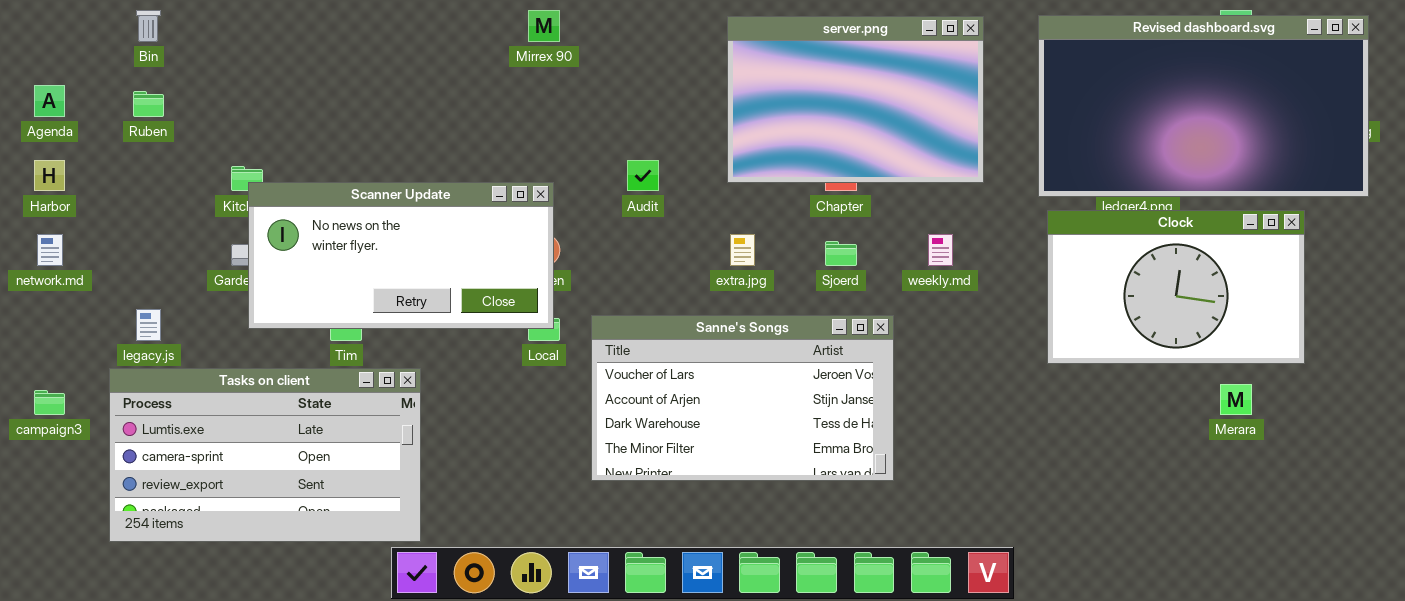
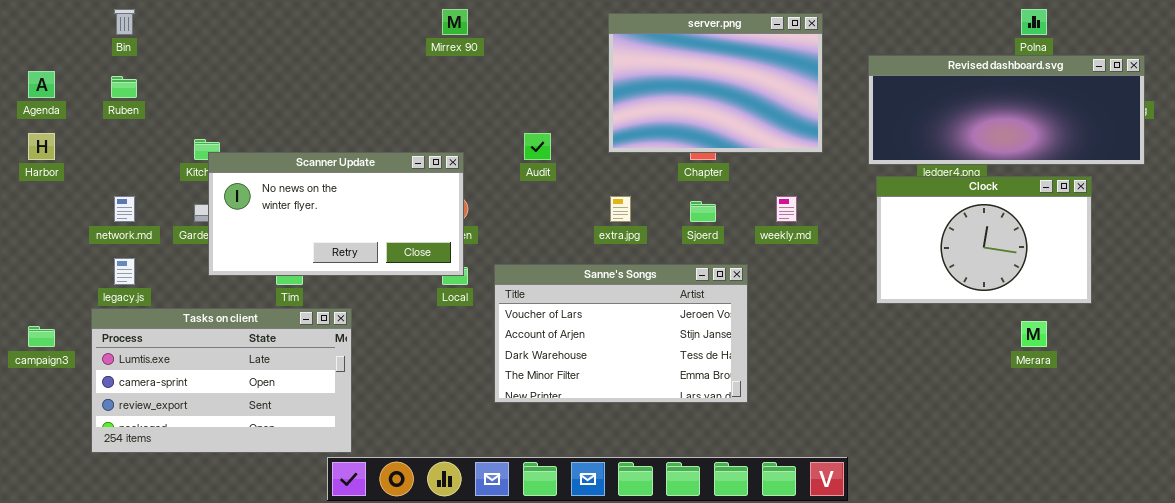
Revised dashboard.svg: [1038,15,1369,197] -> [868,55,1145,165], resized
network.md: [37,234,63,266] -> [114,196,135,222], moved

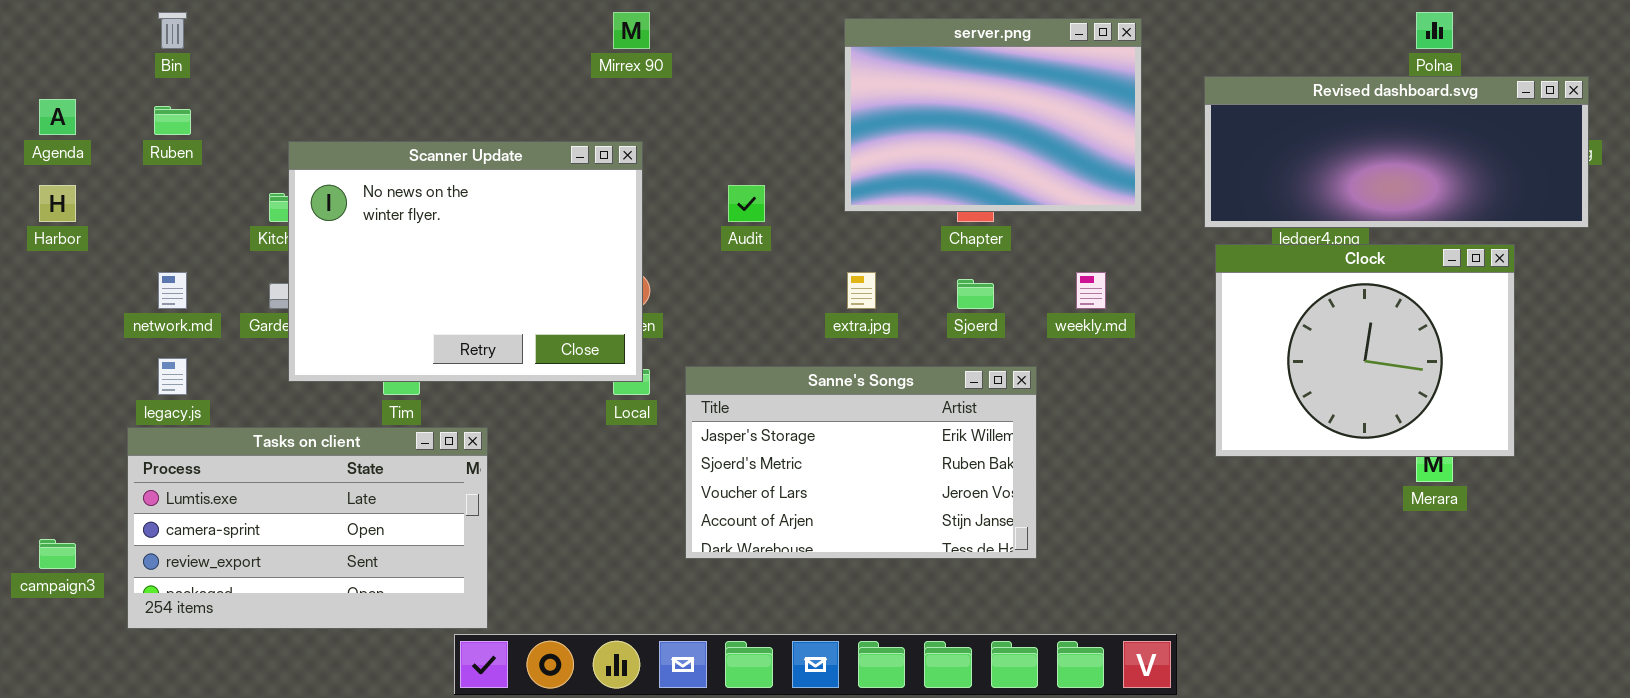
Scanner Update: [208,152,464,276] -> [288,141,643,382], resized
Clock: [876,176,1092,304] -> [1215,244,1515,457], resized
Sanne's Songs: [494,264,748,403] -> [685,366,1037,559], scrolled up 2 rows
campaign3: [28,326,55,347] -> [39,539,76,569], moved

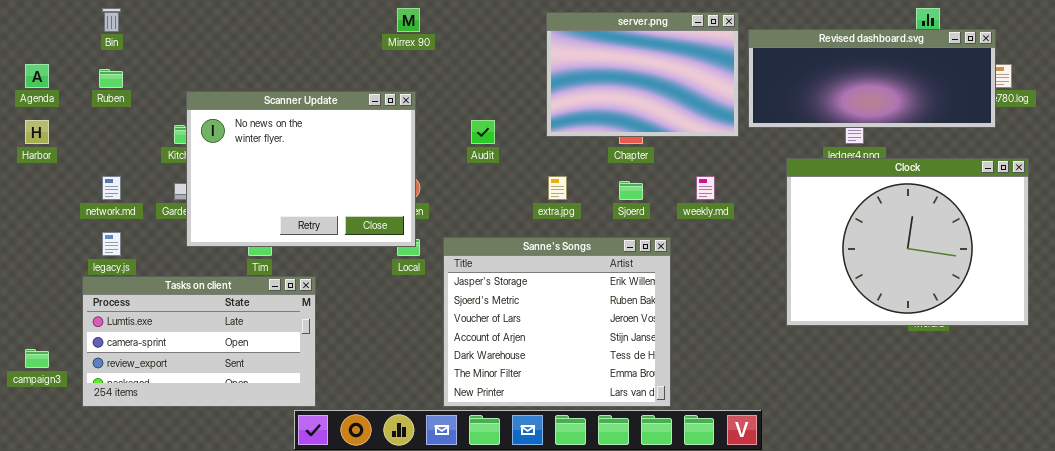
Revised dashboard.svg: [1204,76,1589,228] -> [748,29,996,128], moved
Clock: [1215,244,1515,457] -> [786,158,1029,326], resized
Sanne's Songs: [685,366,1037,559] -> [443,237,671,407], resized

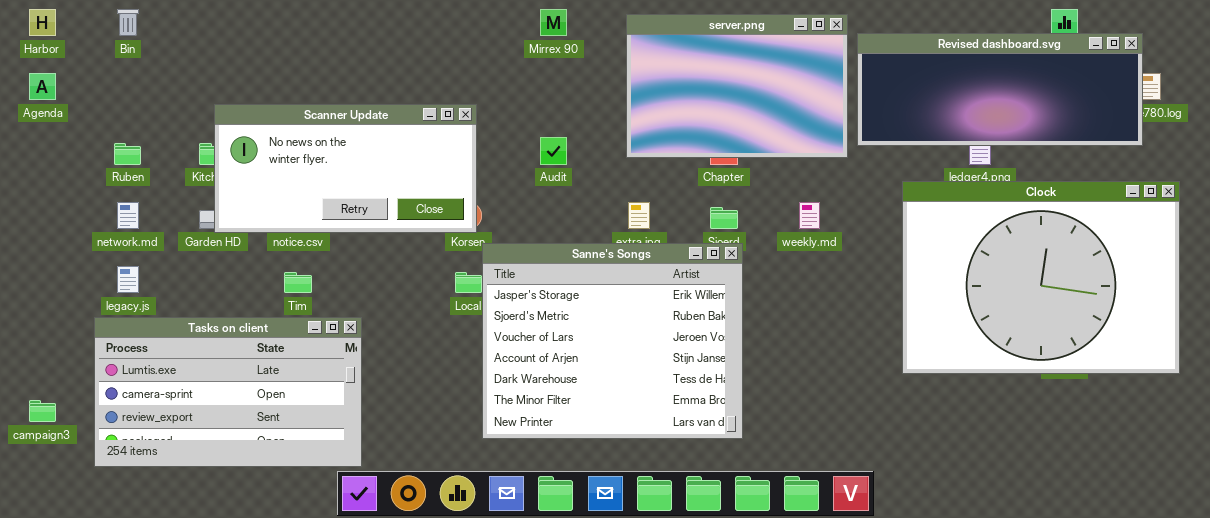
Mirrex 90: [397,8,420,32] -> [540,9,567,36], moved
Ruben: [99,69,123,88] -> [114,143,141,165], moved
Scanner Update: [186,91,416,247] -> [214,104,477,233], resized
Harbor: [25,120,49,144] -> [29,9,56,36], moved
Sanne's Songs: [443,237,671,407] -> [482,243,743,439], moved

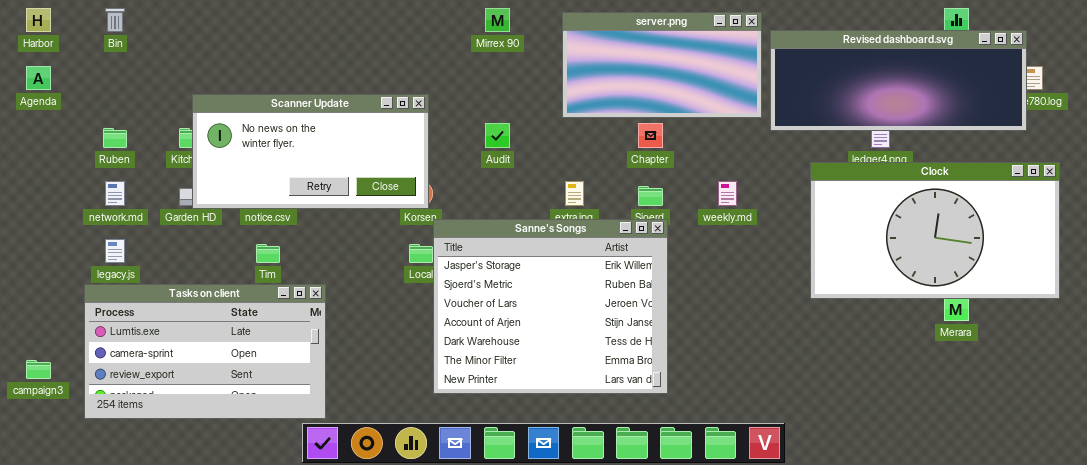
server.png: [626,14,848,158] -> [562,12,762,118], resized
Clock: [902,181,1180,374] -> [810,162,1060,299], resized

